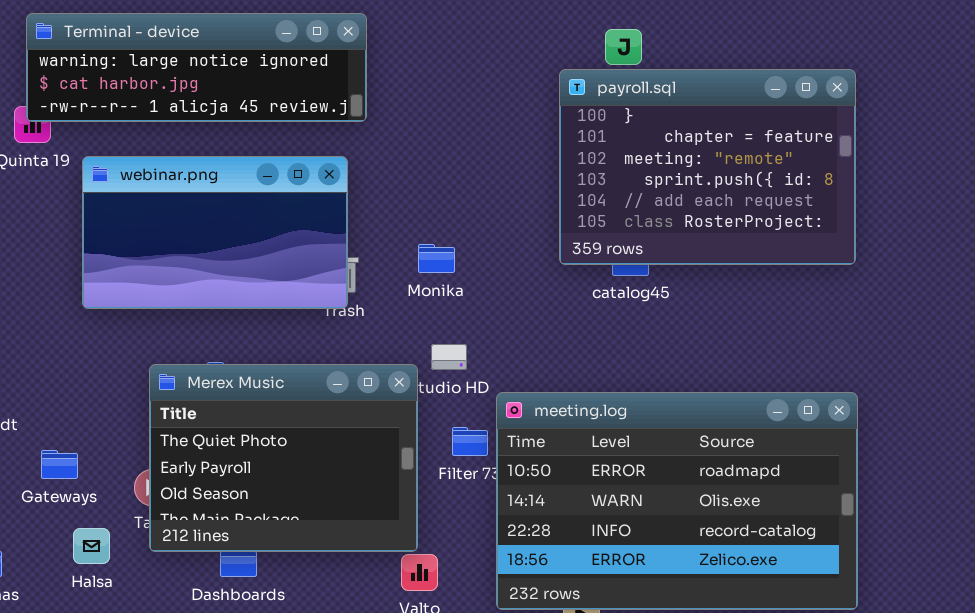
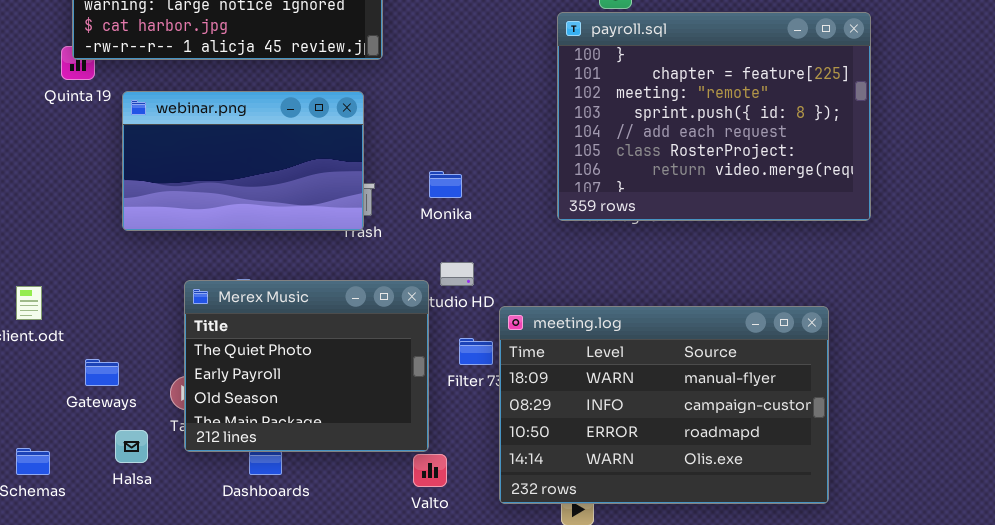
payroll.sql: [559,69,856,265] -> [557,12,871,221], resized
meeting.log: [496,392,858,610] -> [499,306,829,504], scrolled up 2 rows

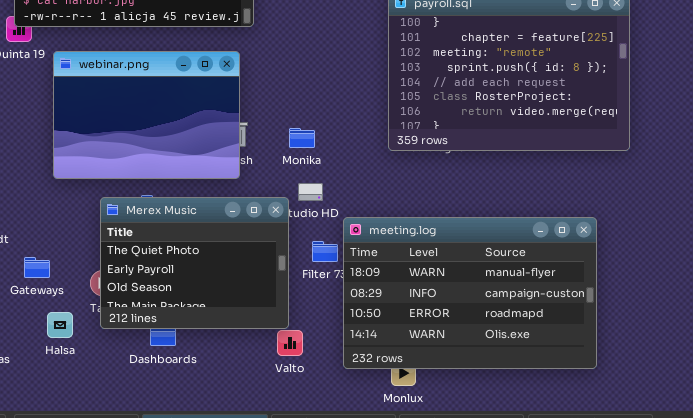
webinar.png: [122,91,364,231] -> [53,51,240,179], resized
Monika: [429,171,462,198] -> [289,128,315,148], moved

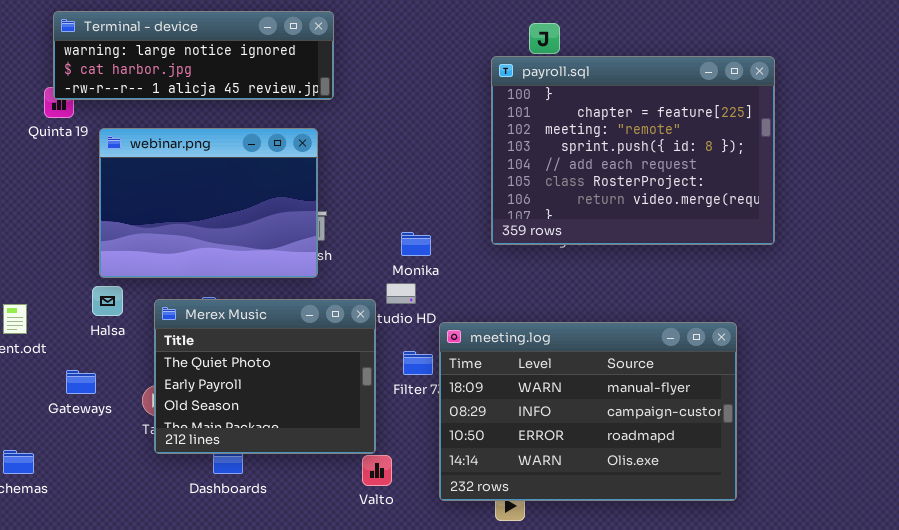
Monika: [289,128,315,148] -> [401,232,431,256], moved
Halsa: [47,312,73,338] -> [92,286,123,316], moved

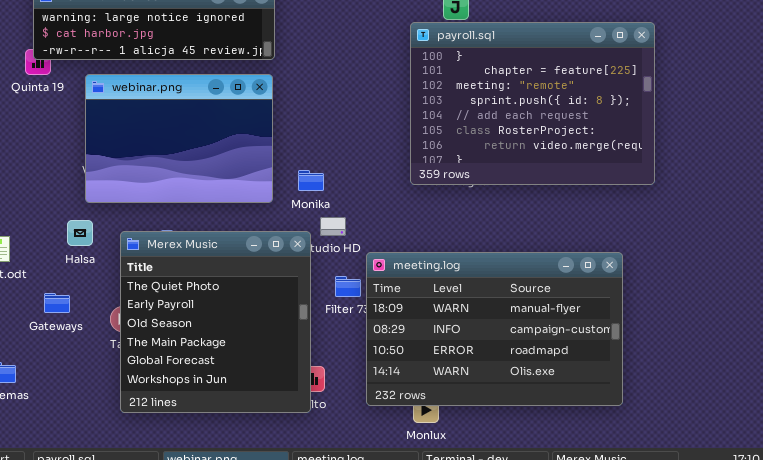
webinar.png: [99,128,318,278] -> [85,74,273,203], moved
Monika: [401,232,431,256] -> [298,170,324,191], moved
Merex Music: [154,299,376,454] -> [120,231,311,413], resized

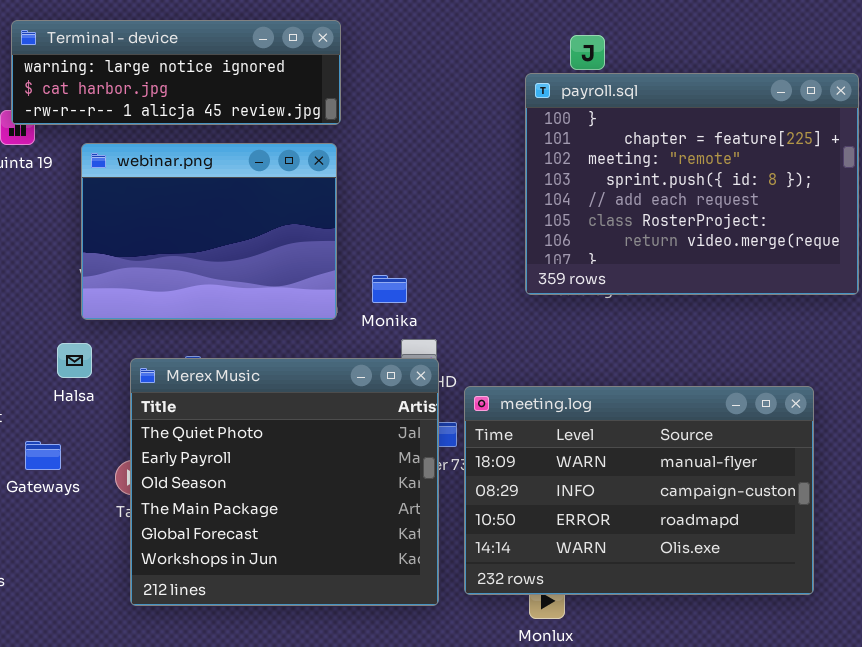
Merex Music: [120,231,311,413] -> [130,358,439,606], resized

